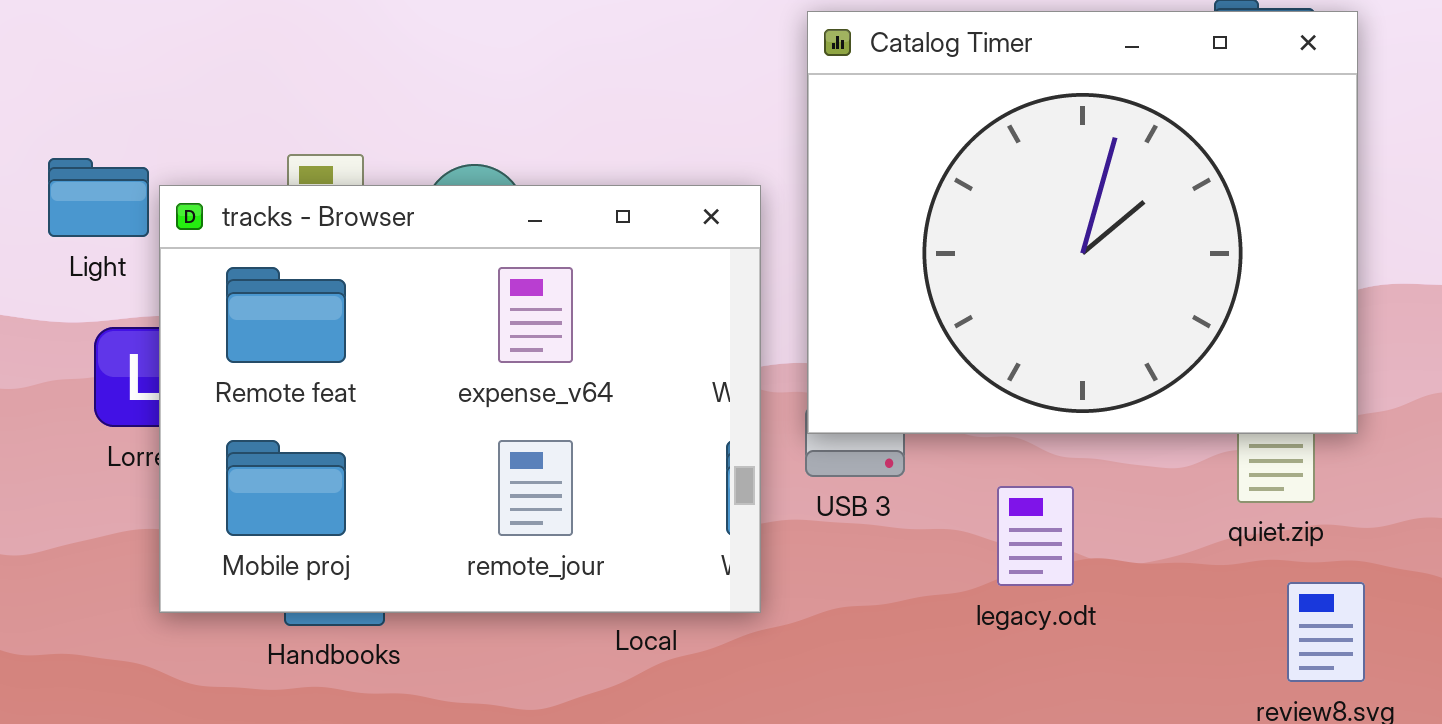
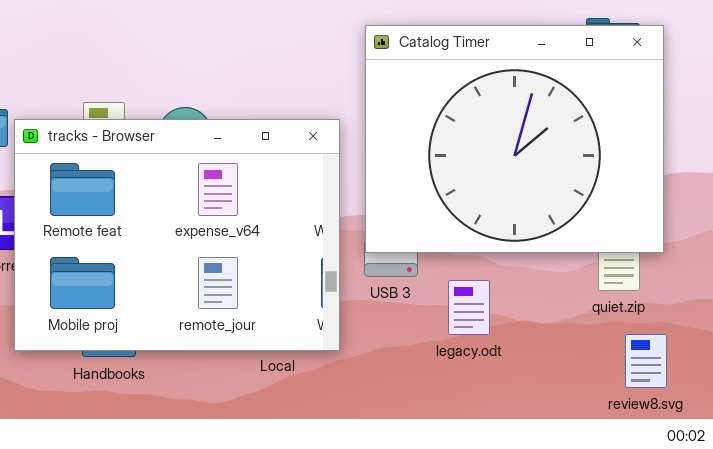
legacy.odt: [997,486,1074,586] -> [448,280,490,335], moved

